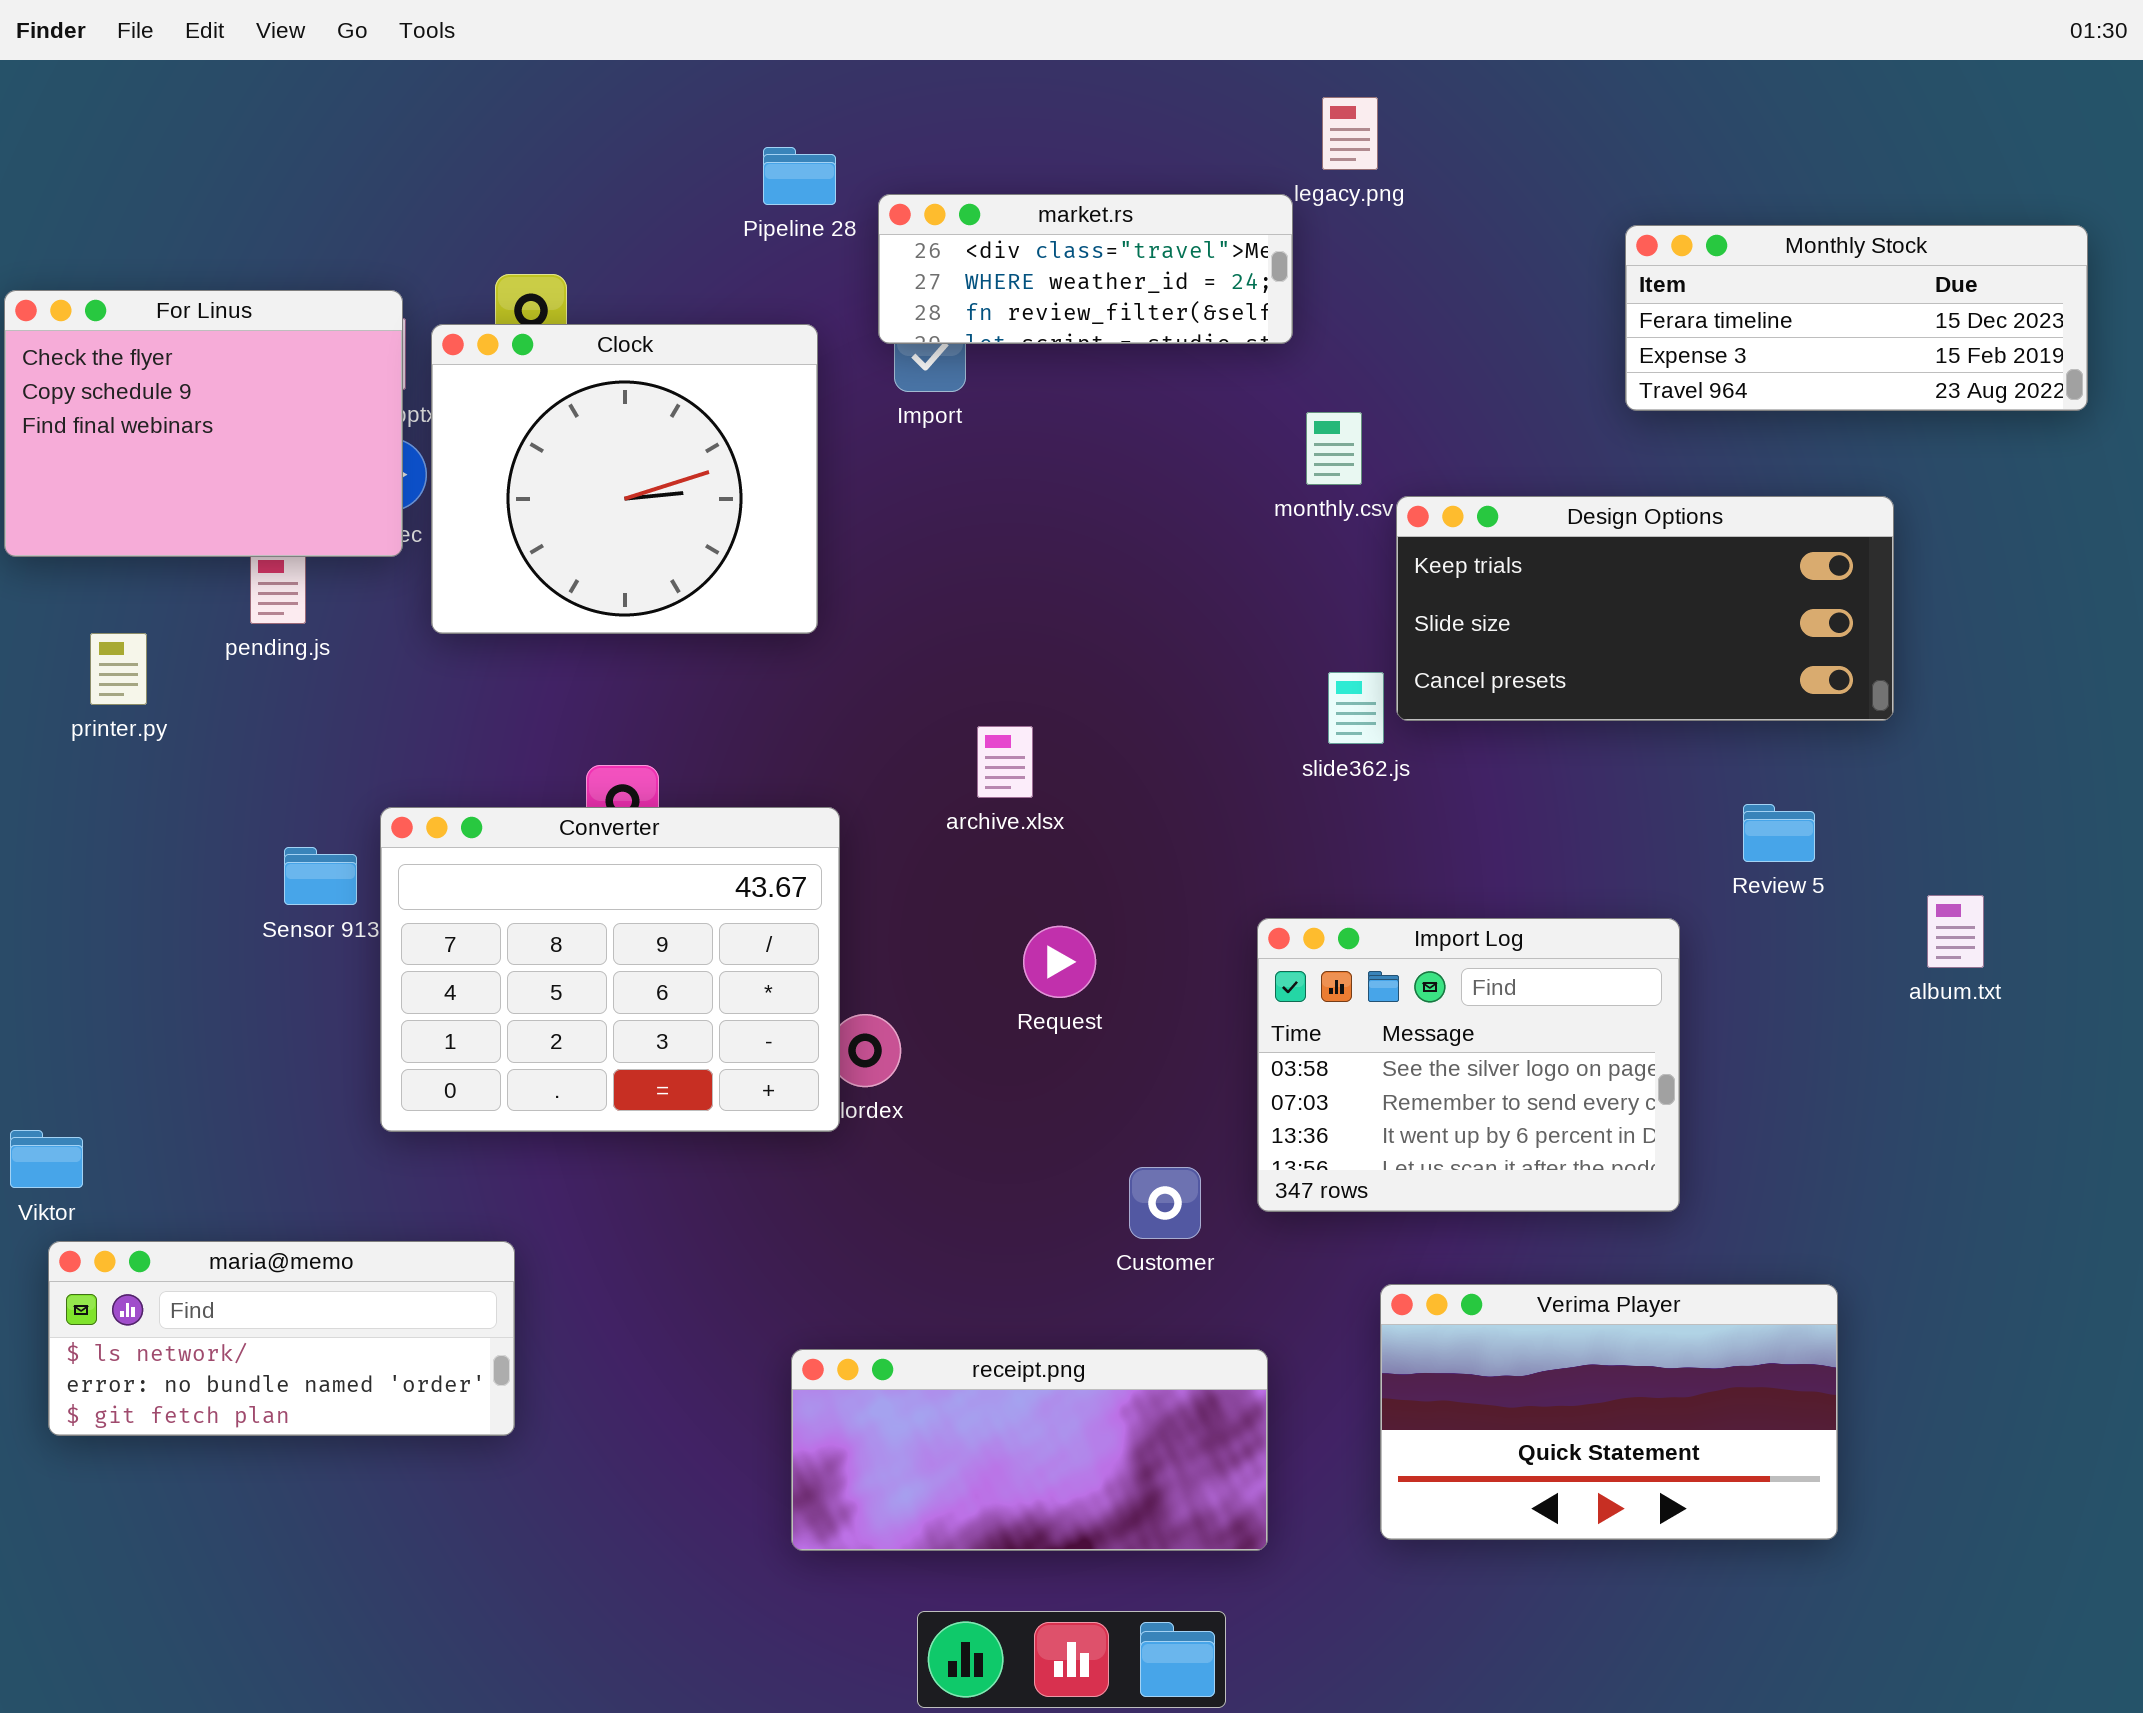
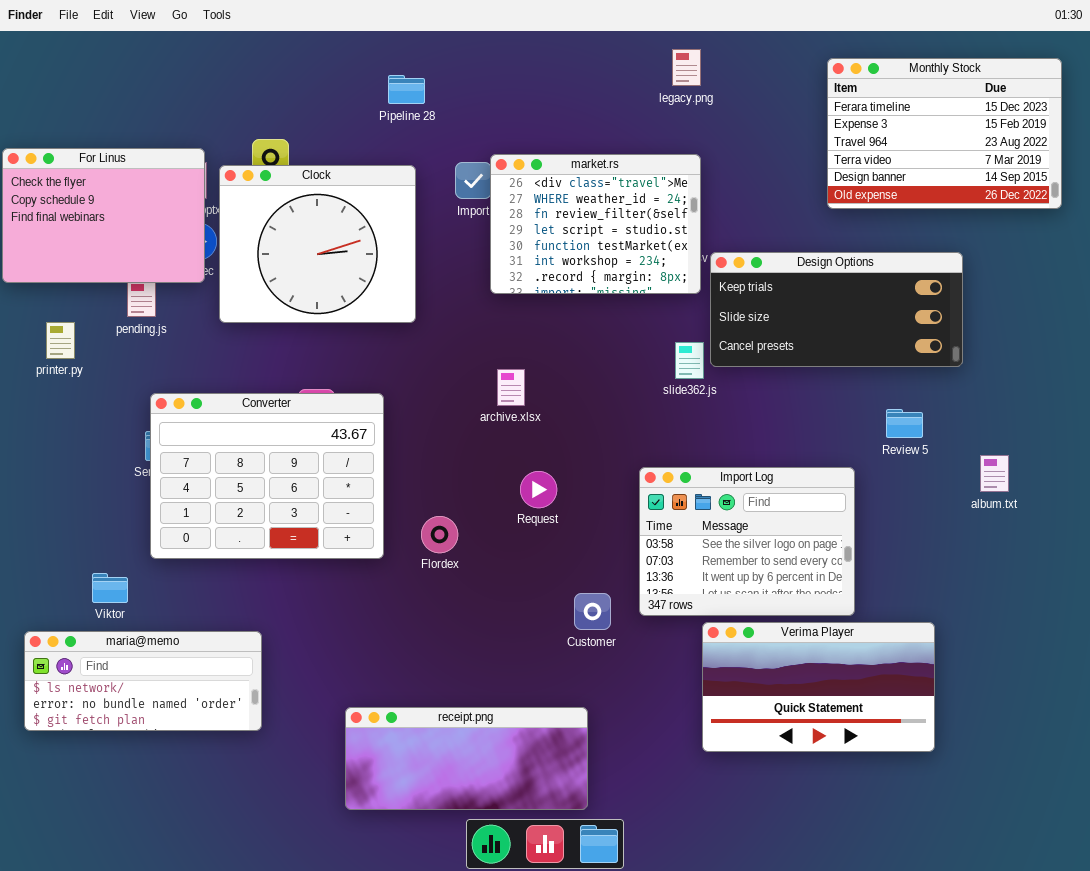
market.rs: [878,194,1293,344] -> [490,154,701,294], moved, resized
Monthly Stock: [1625,225,2088,411] -> [827,58,1062,209], resized
Converter: [380,807,840,1132] -> [150,393,384,559], moved
Viktor: [10,1130,83,1188] -> [92,573,128,603], moved
Verima Player: [1380,1284,1838,1540] -> [702,622,935,752], moved
receipt.png: [791,1349,1268,1551] -> [345,707,588,810], moved

